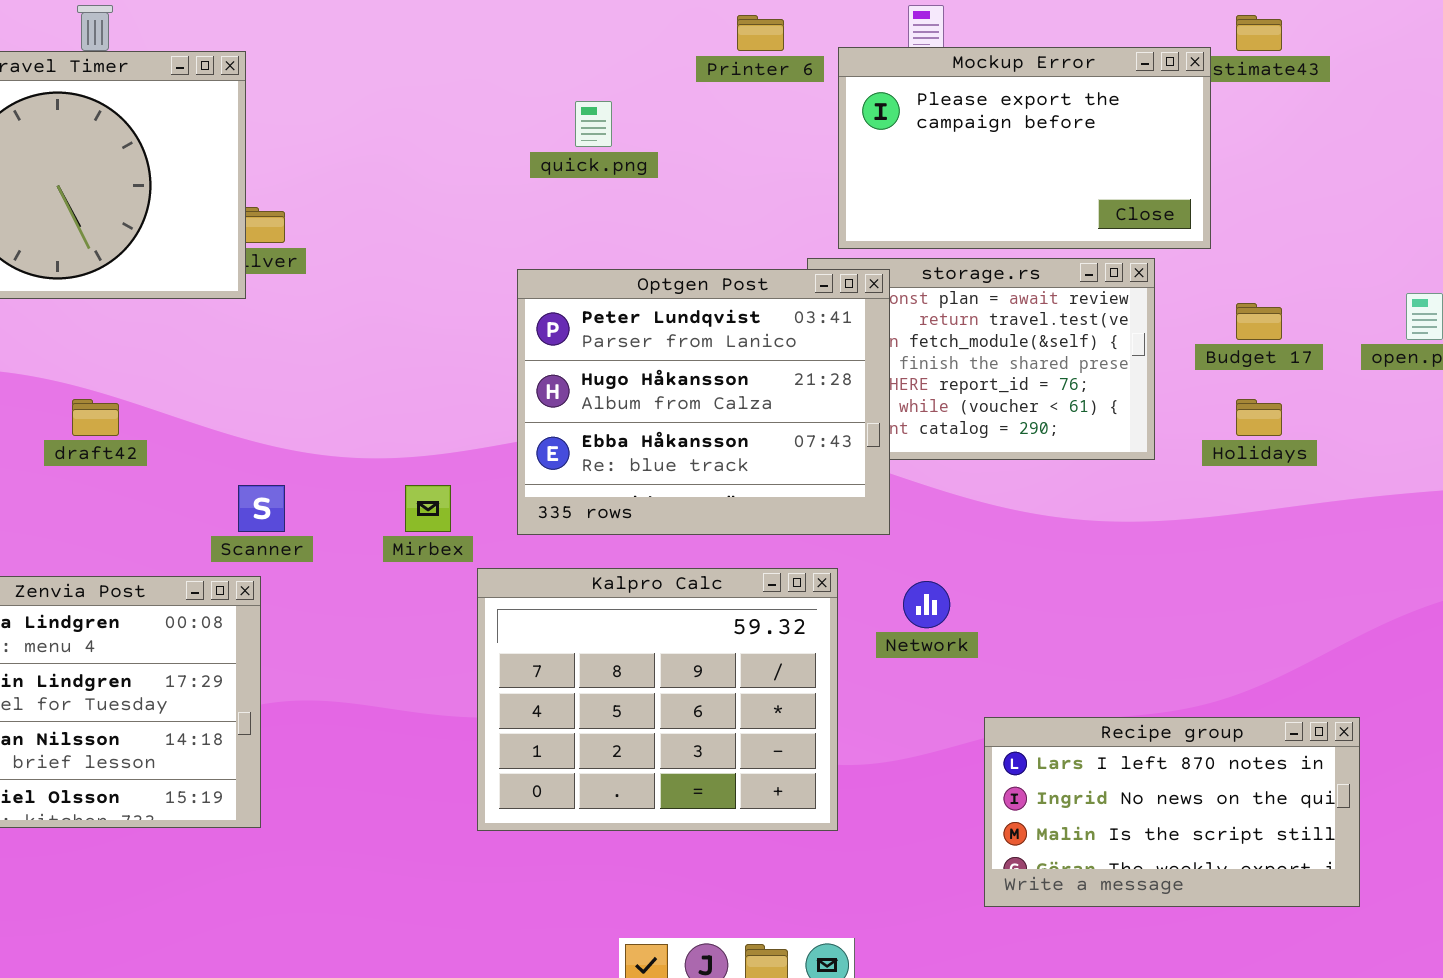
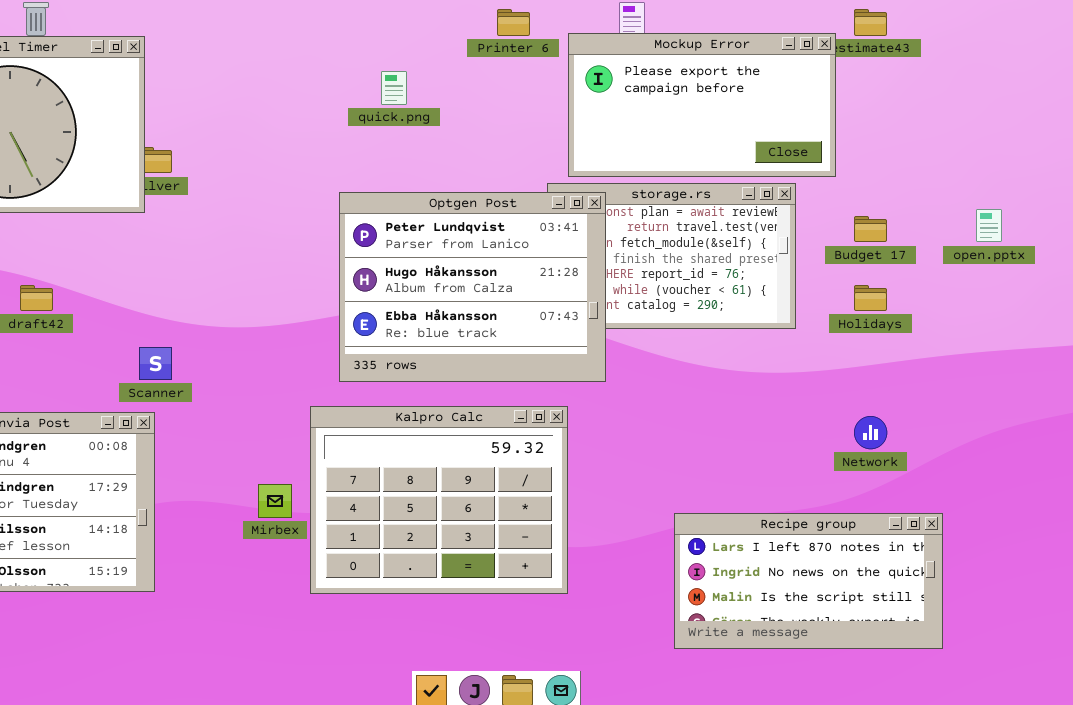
Mirbex: [405,485,451,532] -> [258,484,292,518], moved
Network: [903,581,950,628] -> [854,416,887,449], moved

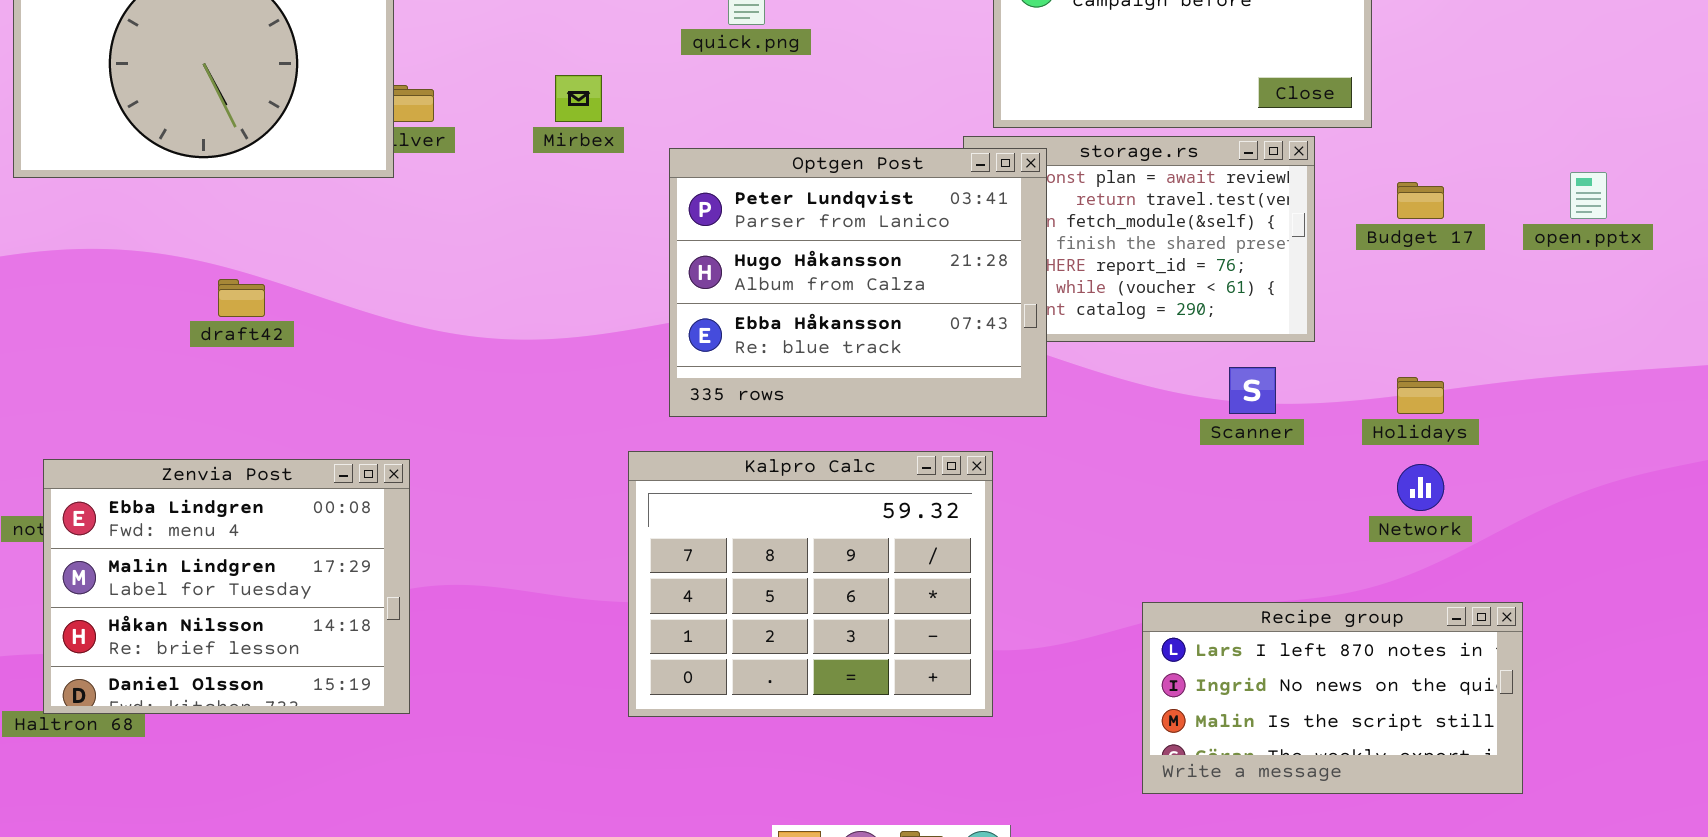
Holidays: [854,285,887,311] -> [1397,377,1444,414], moved
Scanner: [139,347,172,380] -> [1229,367,1276,414], moved
Mirbex: [258,484,292,518] -> [555,75,602,122], moved

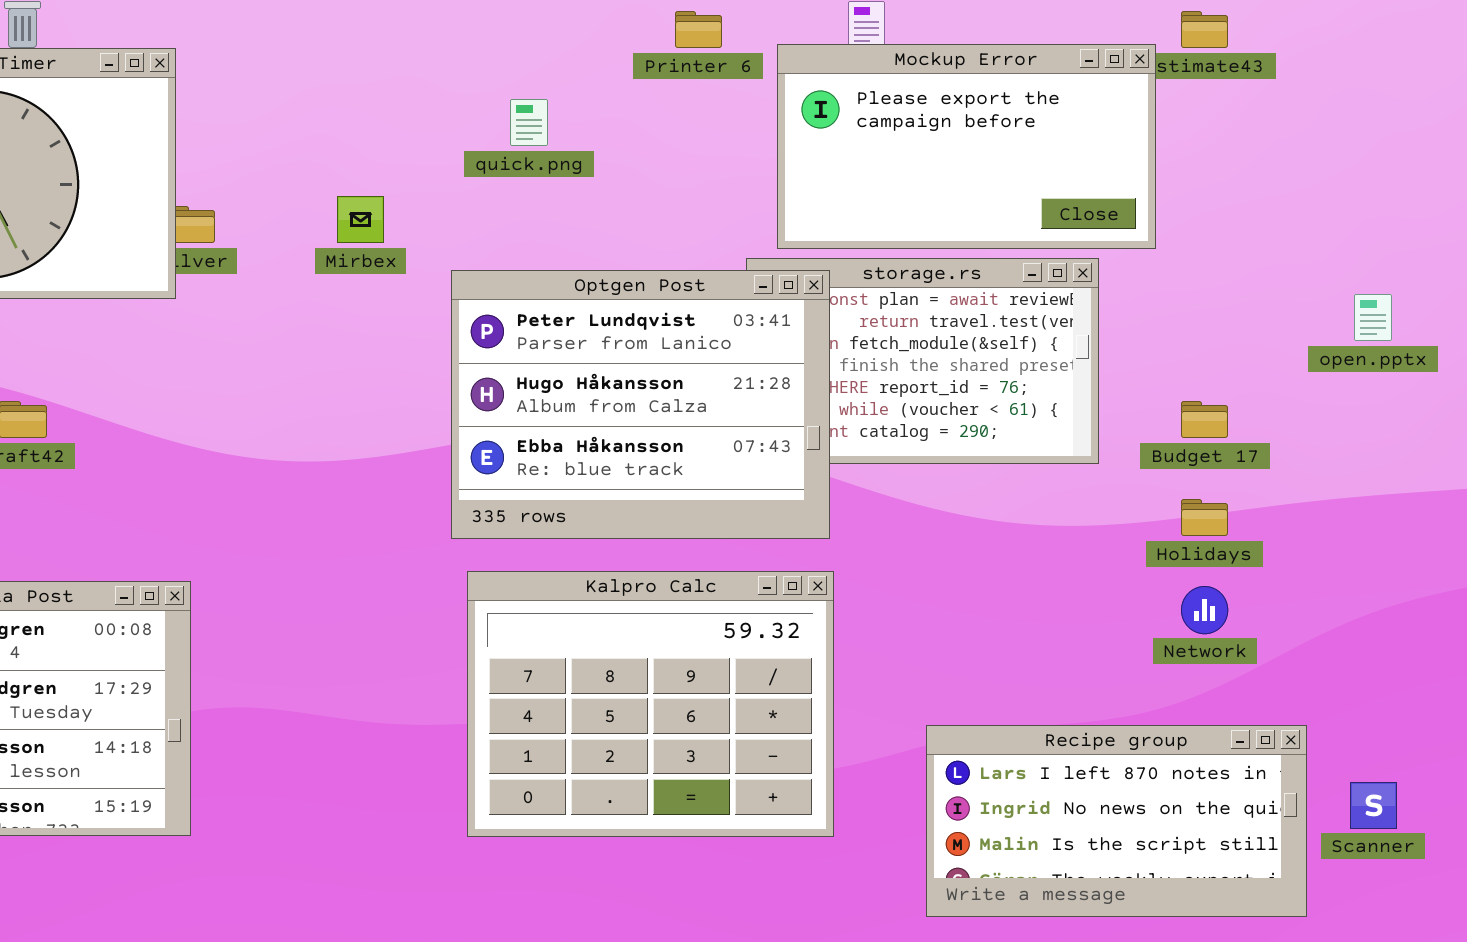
Budget 17: [1397,182,1444,219] -> [1181,401,1228,438], moved
Scanner: [1229,367,1276,414] -> [1350,782,1397,829], moved
Kalpro Calc: [628,451,993,717] -> [467,571,834,837], moved

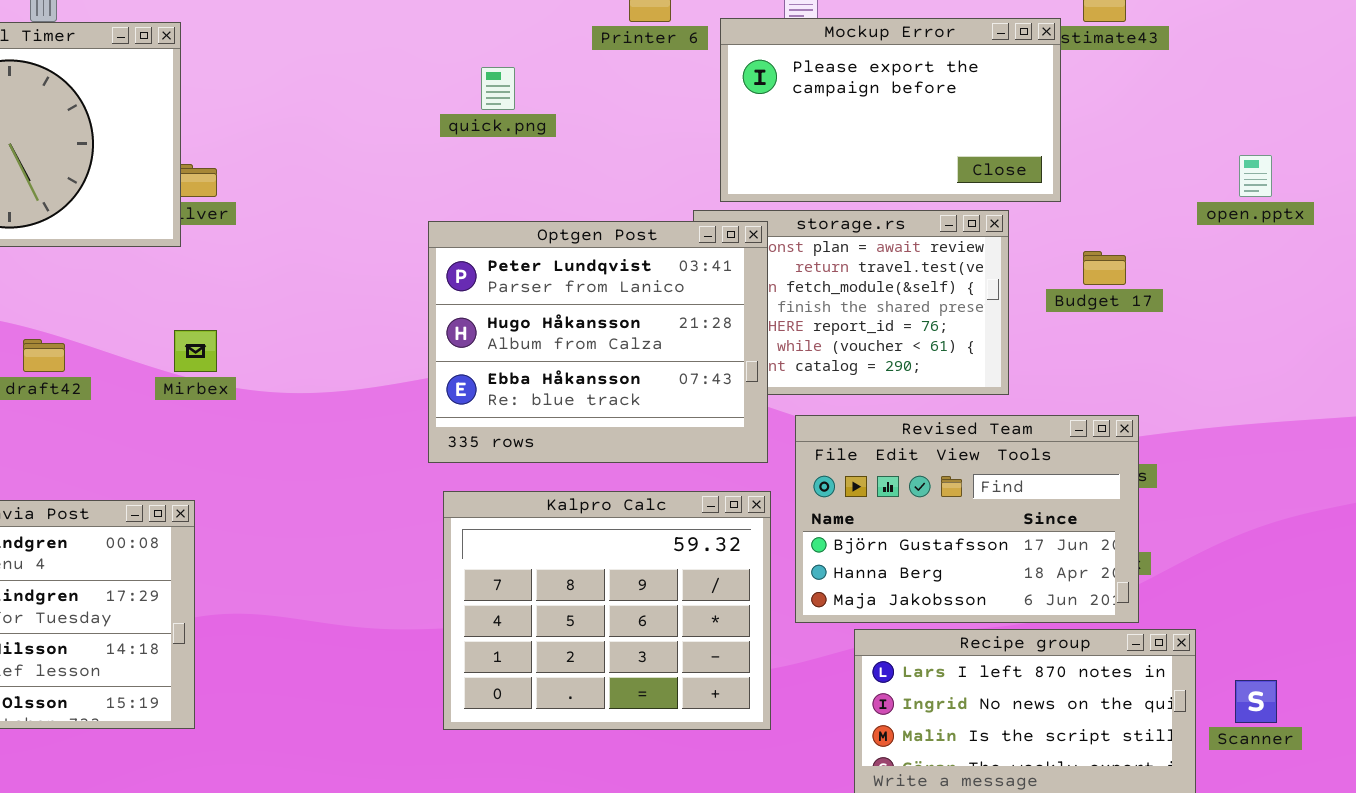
Mirbex: [337,196,384,243] -> [174,330,217,372], moved
open.pptx: [1354,294,1392,341] -> [1239,155,1272,197], moved
Budget 17: [1181,401,1228,438] -> [1083,251,1126,285], moved
Revised Team: none -> [795,415,1139,623], opened

